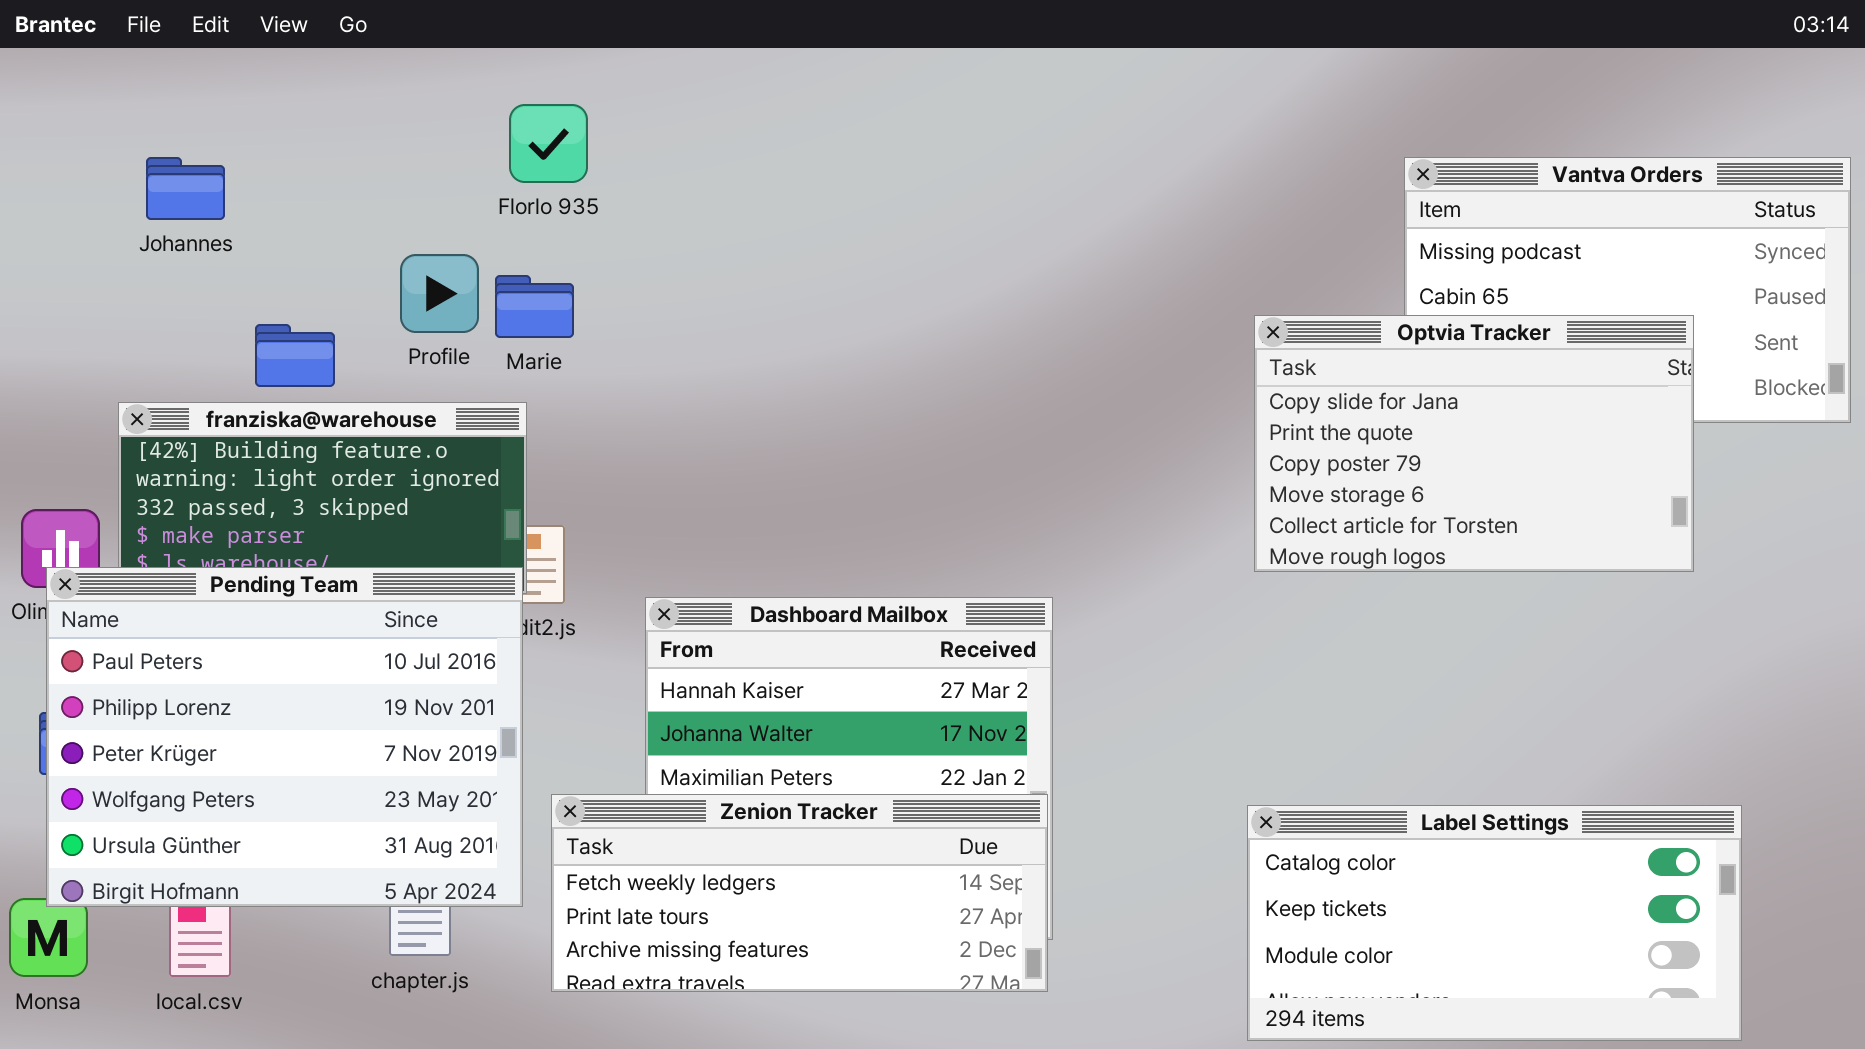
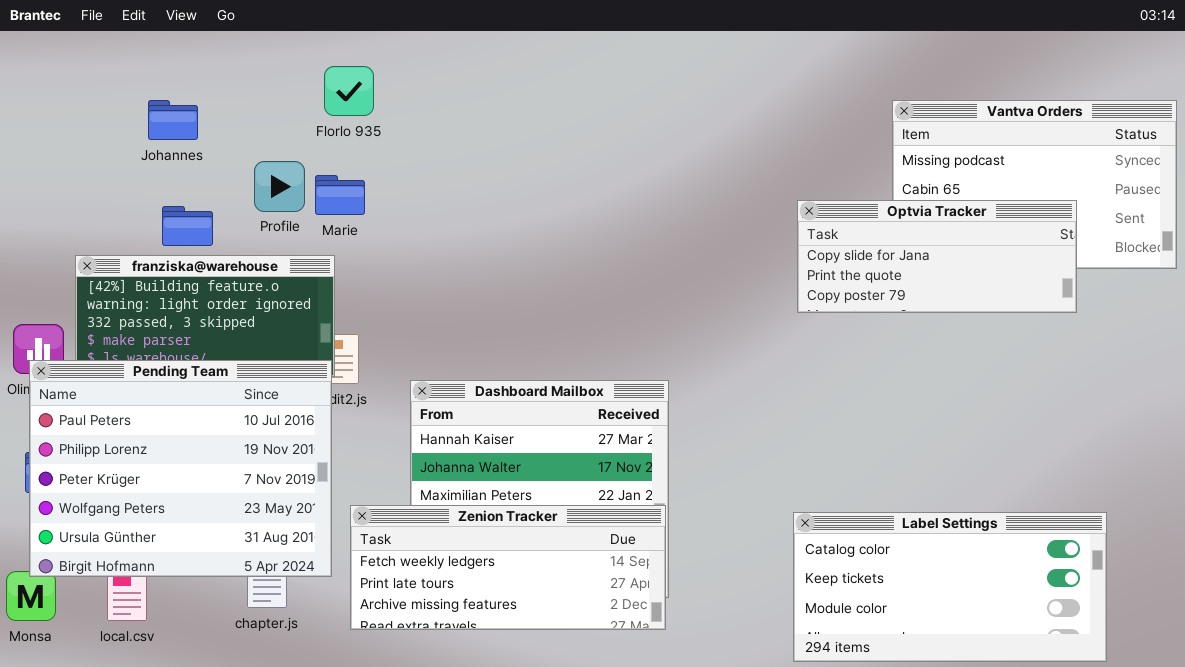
Johannes: [146,157,225,220] -> [148,100,198,140], moved
Optvia Tracker: [1254,315,1694,572] -> [797,200,1077,313], resized

